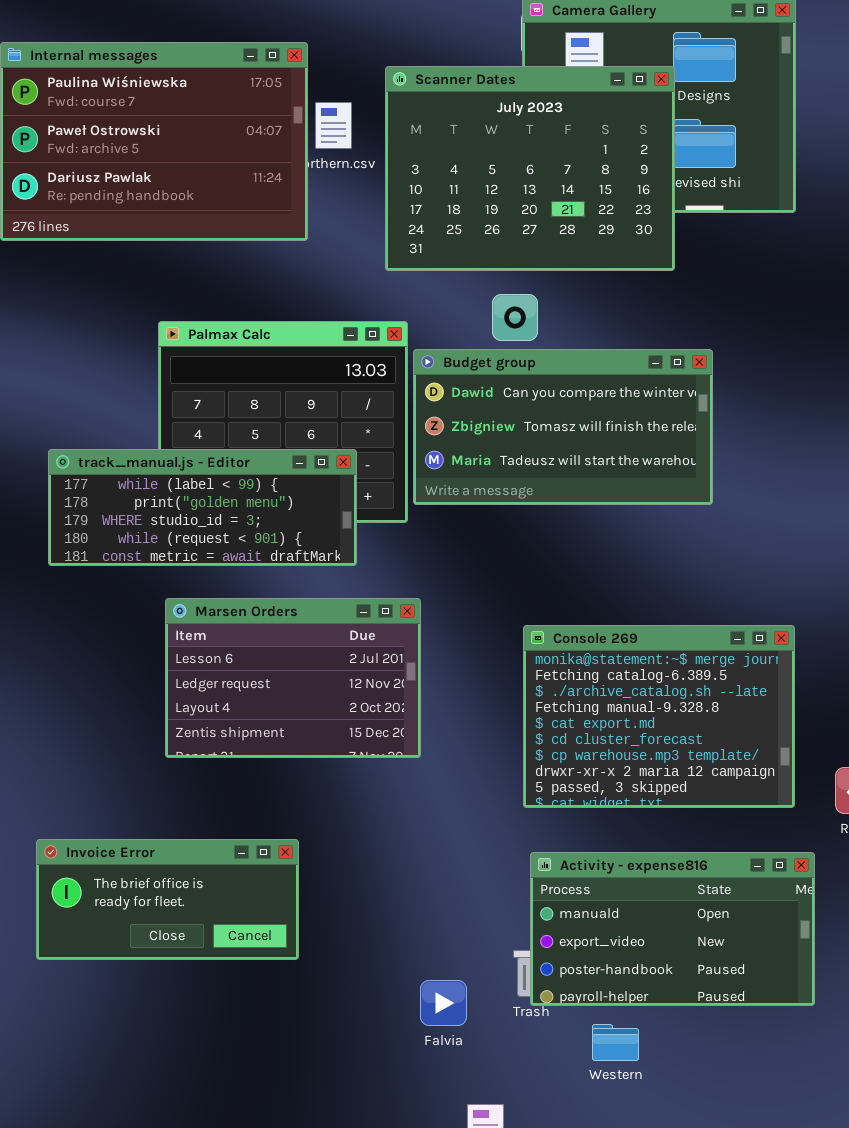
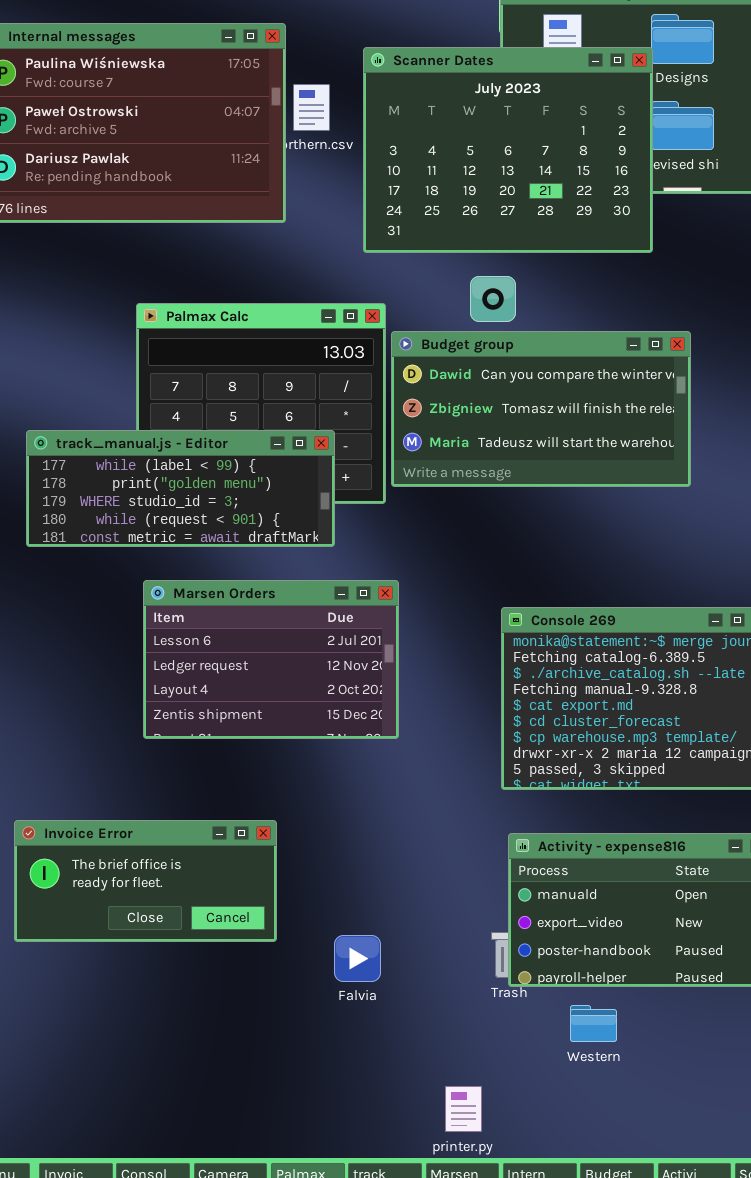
Falvia: [420,980,467,1026] -> [334,935,381,982], moved

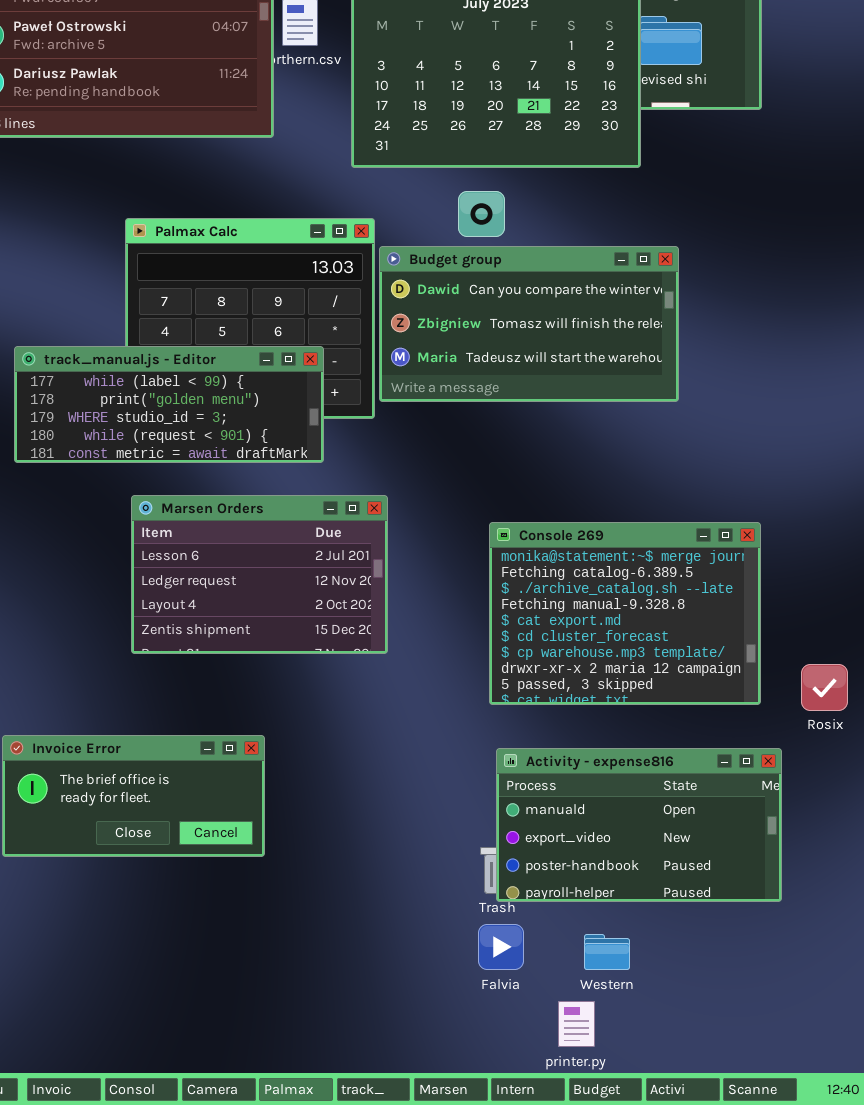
Falvia: [334,935,381,982] -> [478,924,524,970], moved
Western: [570,1005,617,1042] -> [584,934,630,970], moved
printer.py: [445,1086,482,1132] -> [558,1001,595,1047], moved

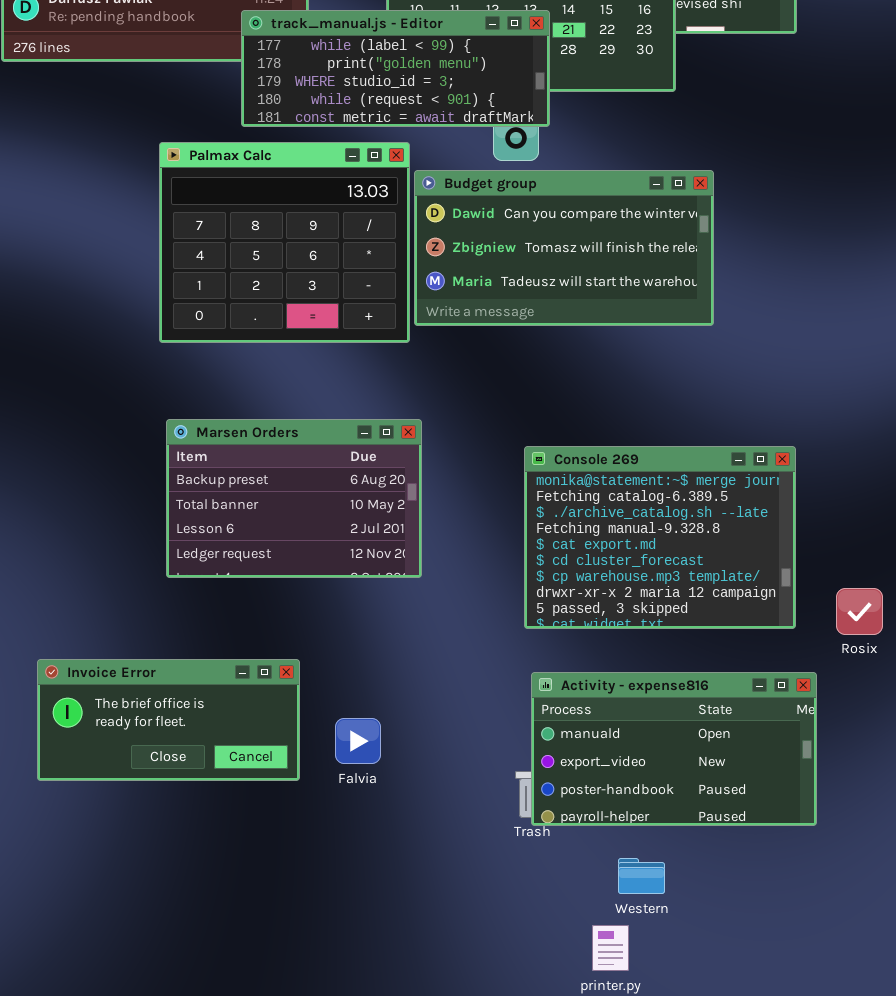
track_manual.js - Editor: [14,346,324,463] -> [241,10,550,127], moved
Marsen Orders: [131,495,388,654] -> [166,419,422,578], scrolled up 2 rows
Falvia: [478,924,524,970] -> [335,718,381,764], moved

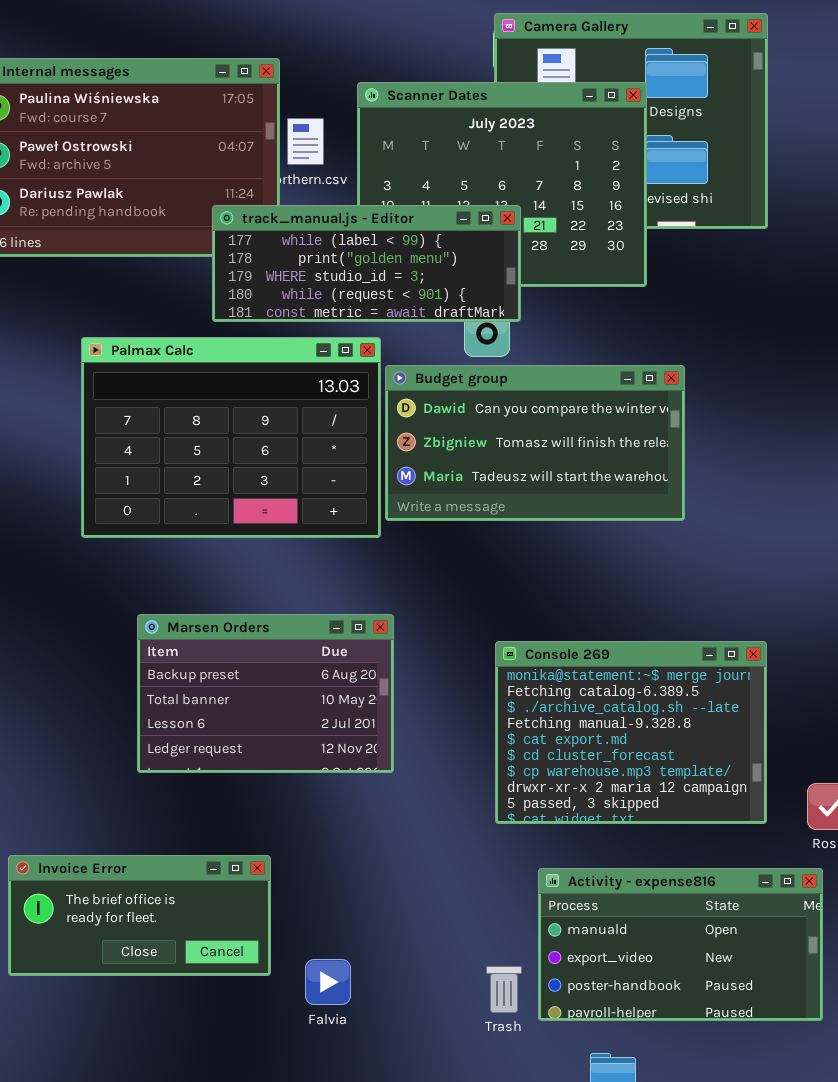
Palmax Calc: [159,142,410,343] -> [81,337,381,538], resized
Activity - expense816: [531,672,817,826] -> [538,868,823,1021], moved
Falvia: [335,718,381,764] -> [305,959,351,1005], moved

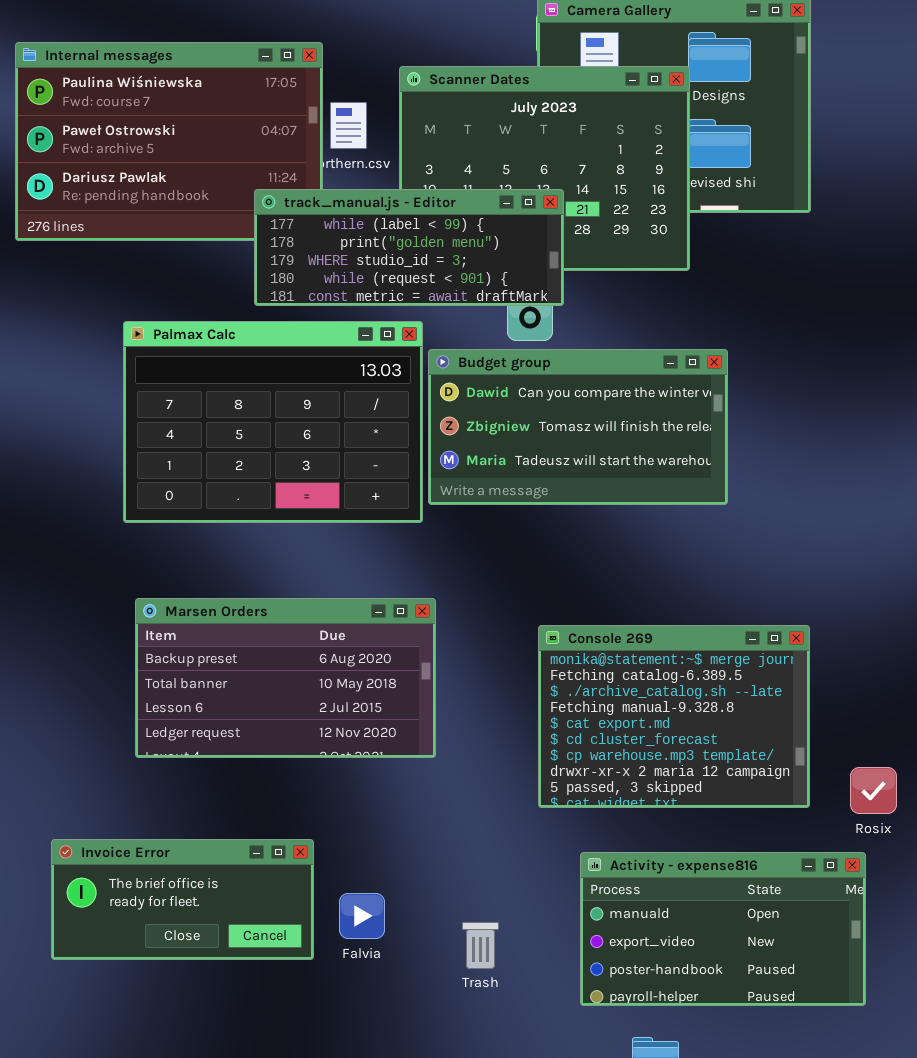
Marsen Orders: [137,614,394,773] -> [135,598,436,758], resized
Falvia: [305,959,351,1005] -> [339,893,385,939], moved
Trash: [486,966,522,1013] -> [462,922,499,969], moved

